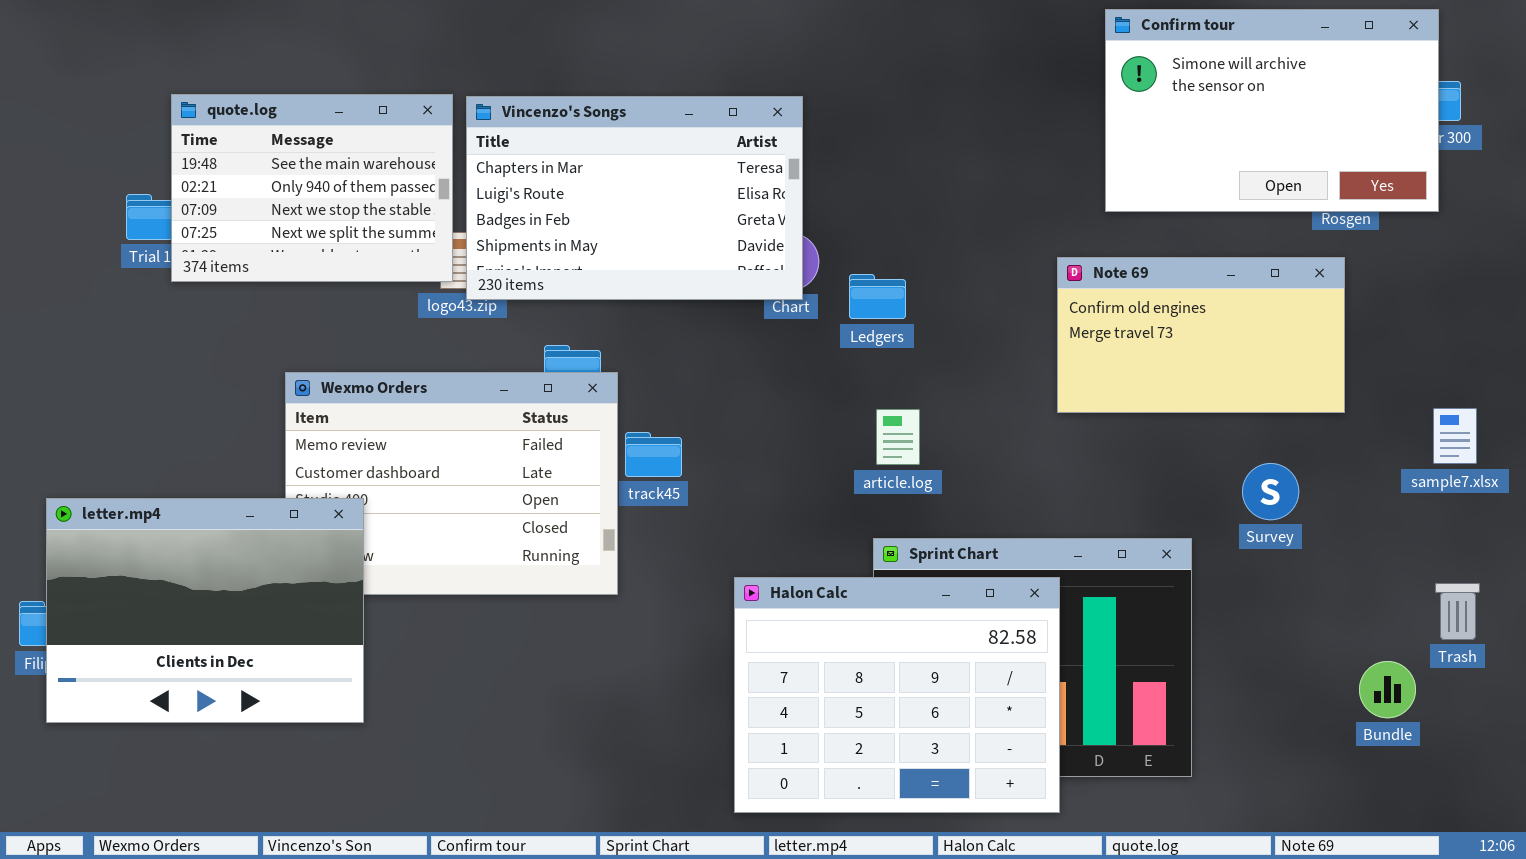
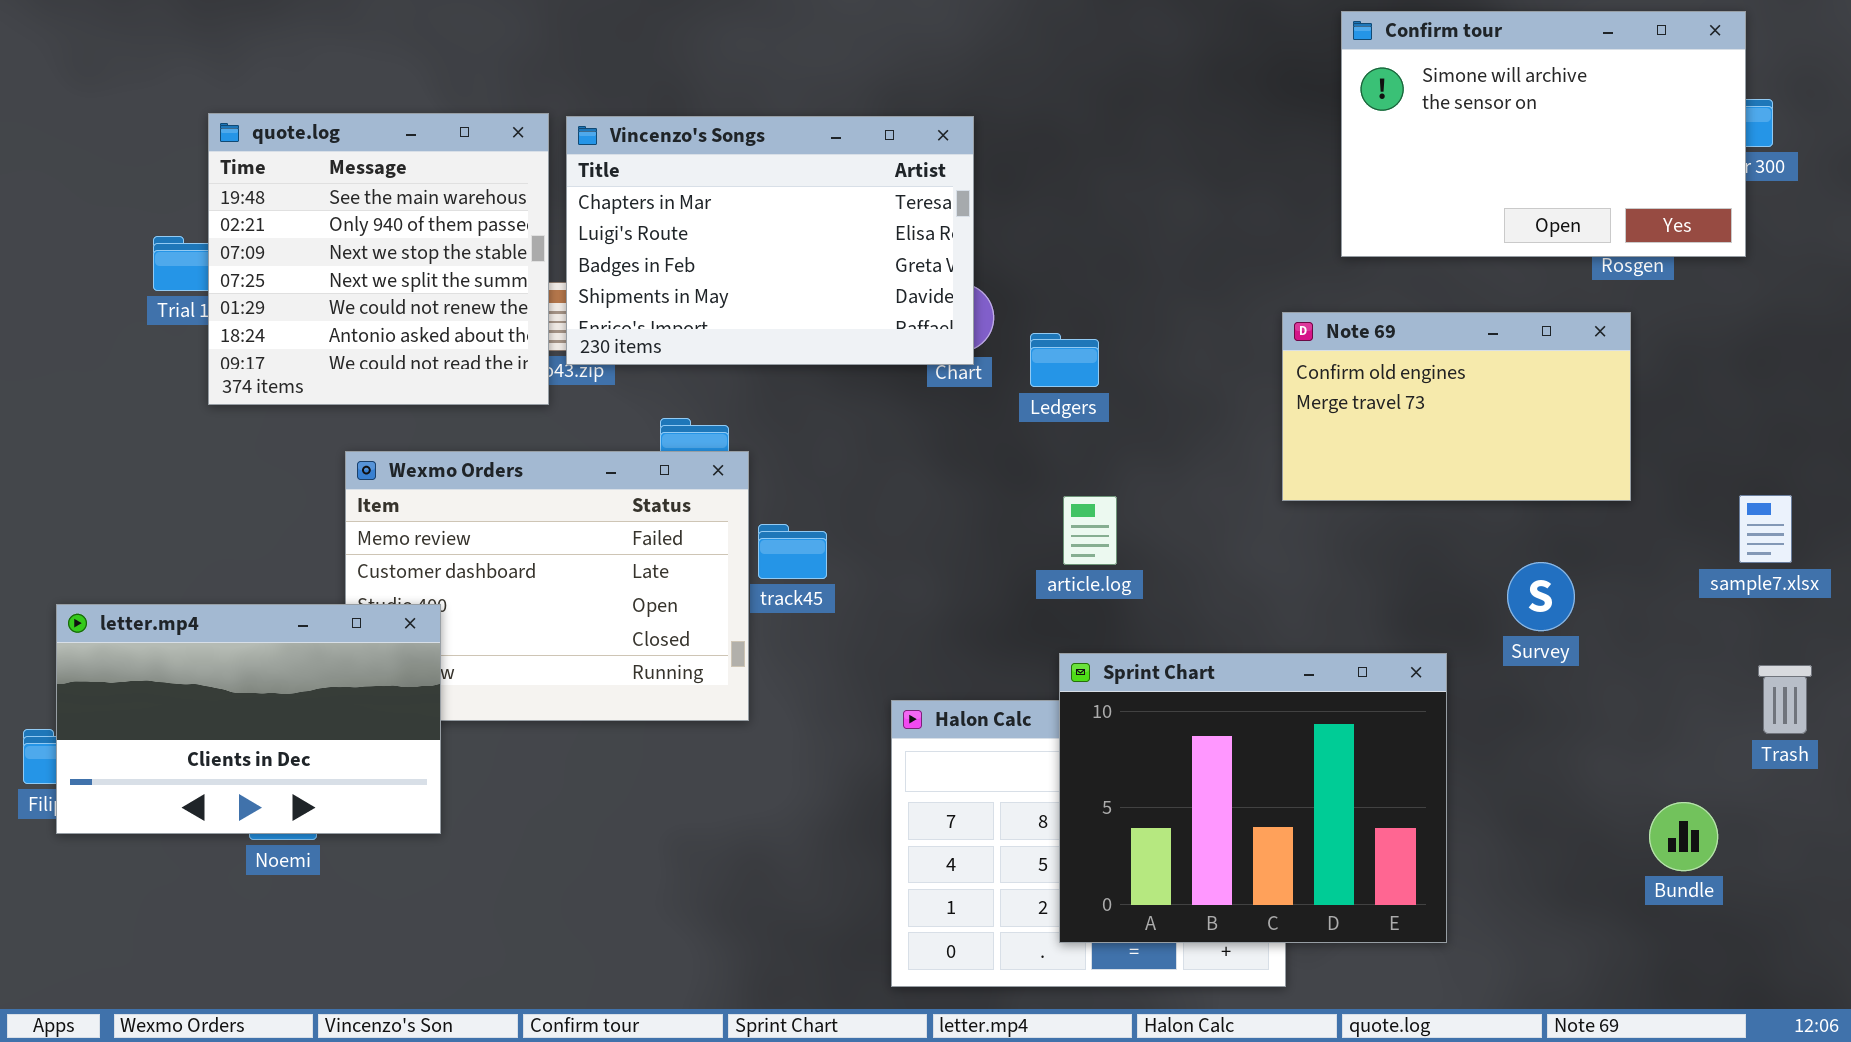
quote.log: [171,94,453,282] -> [208,113,549,405], resized
letter.mp4: [46,498,364,723] -> [56,604,441,834], resized
Sprint Chart: [873,538,1192,777] -> [1059,653,1447,943], raised
Trash: [1435,583,1480,640] -> [1758,665,1812,734], moved

